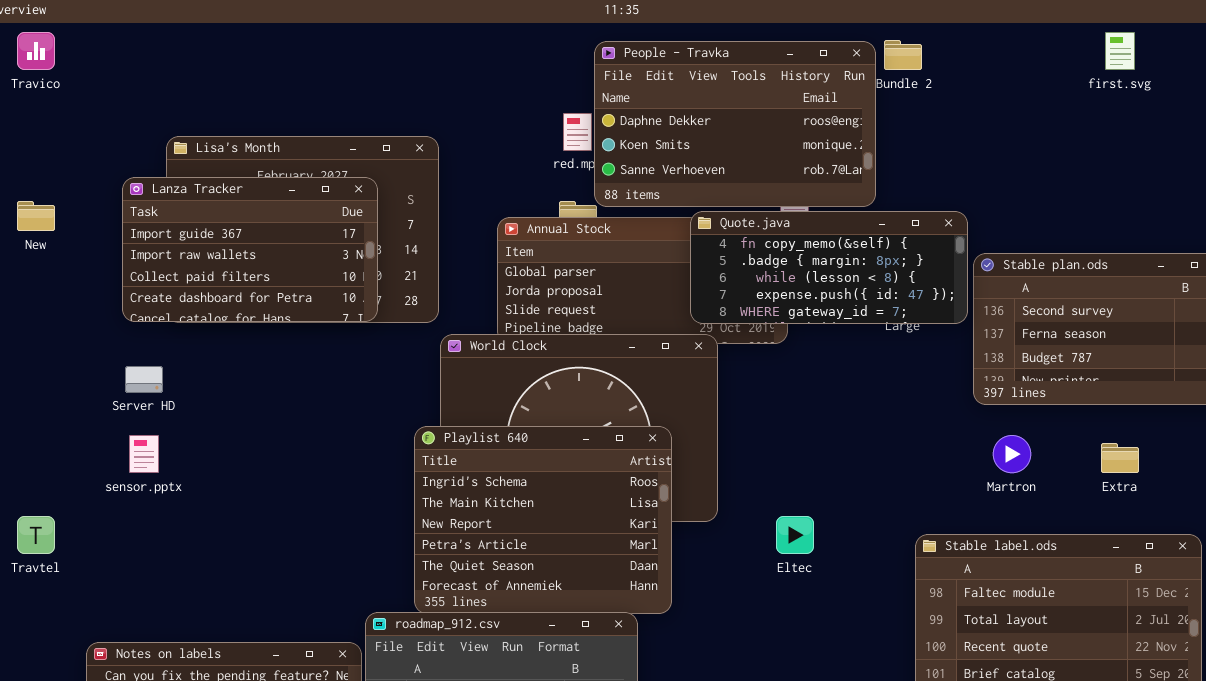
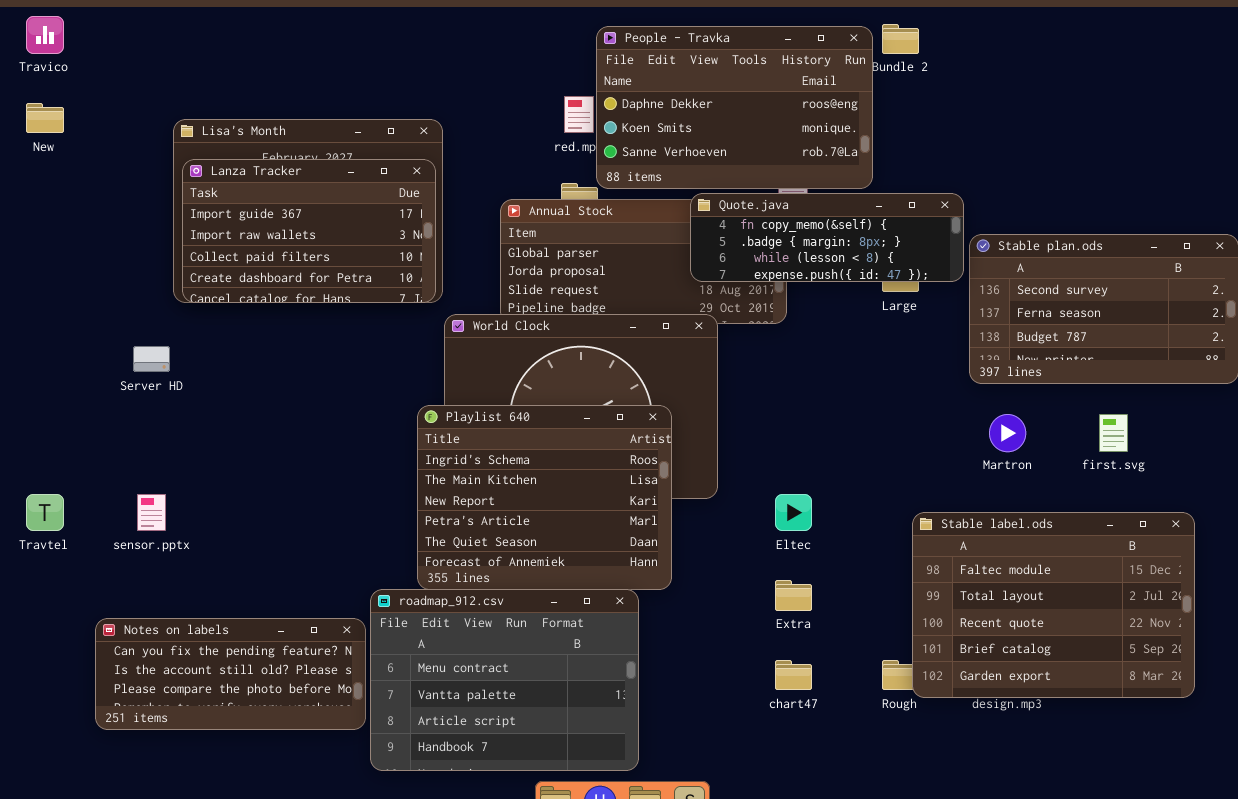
first.svg: [1105,32,1135,70] -> [1099,414,1128,452], moved
Lanza Tracker: [122,177,378,322] -> [182,159,436,303], moved
New: [17,201,55,231] -> [26,103,64,133], moved
Quote.java: [690,211,968,324] -> [690,193,964,282], resized
sensor.pptx: [129,435,159,473] -> [137,494,166,531], moved
Extra: [1101,443,1139,473] -> [775,580,812,611], moved

